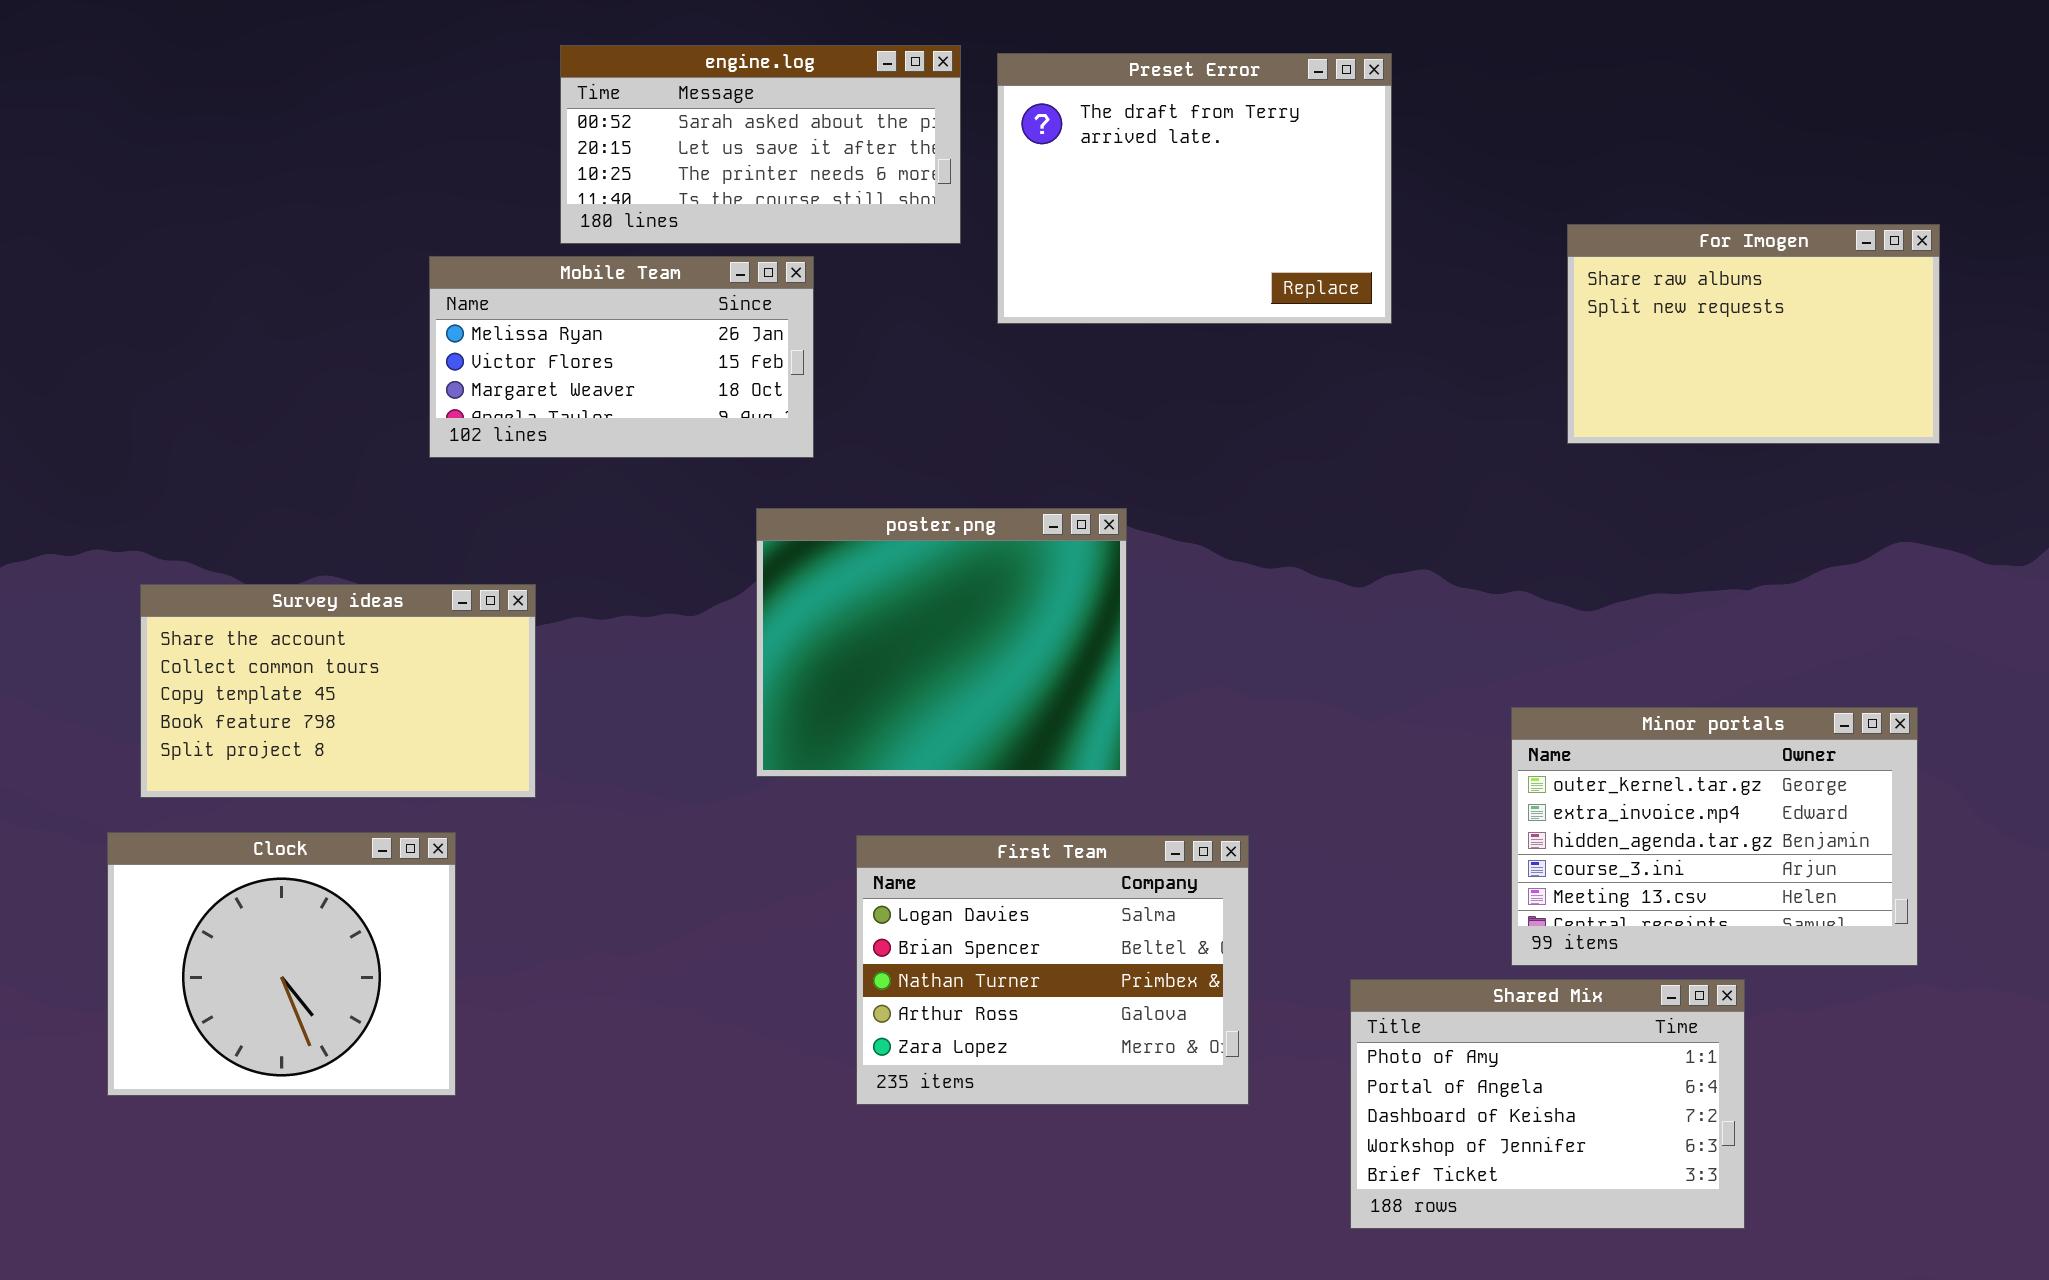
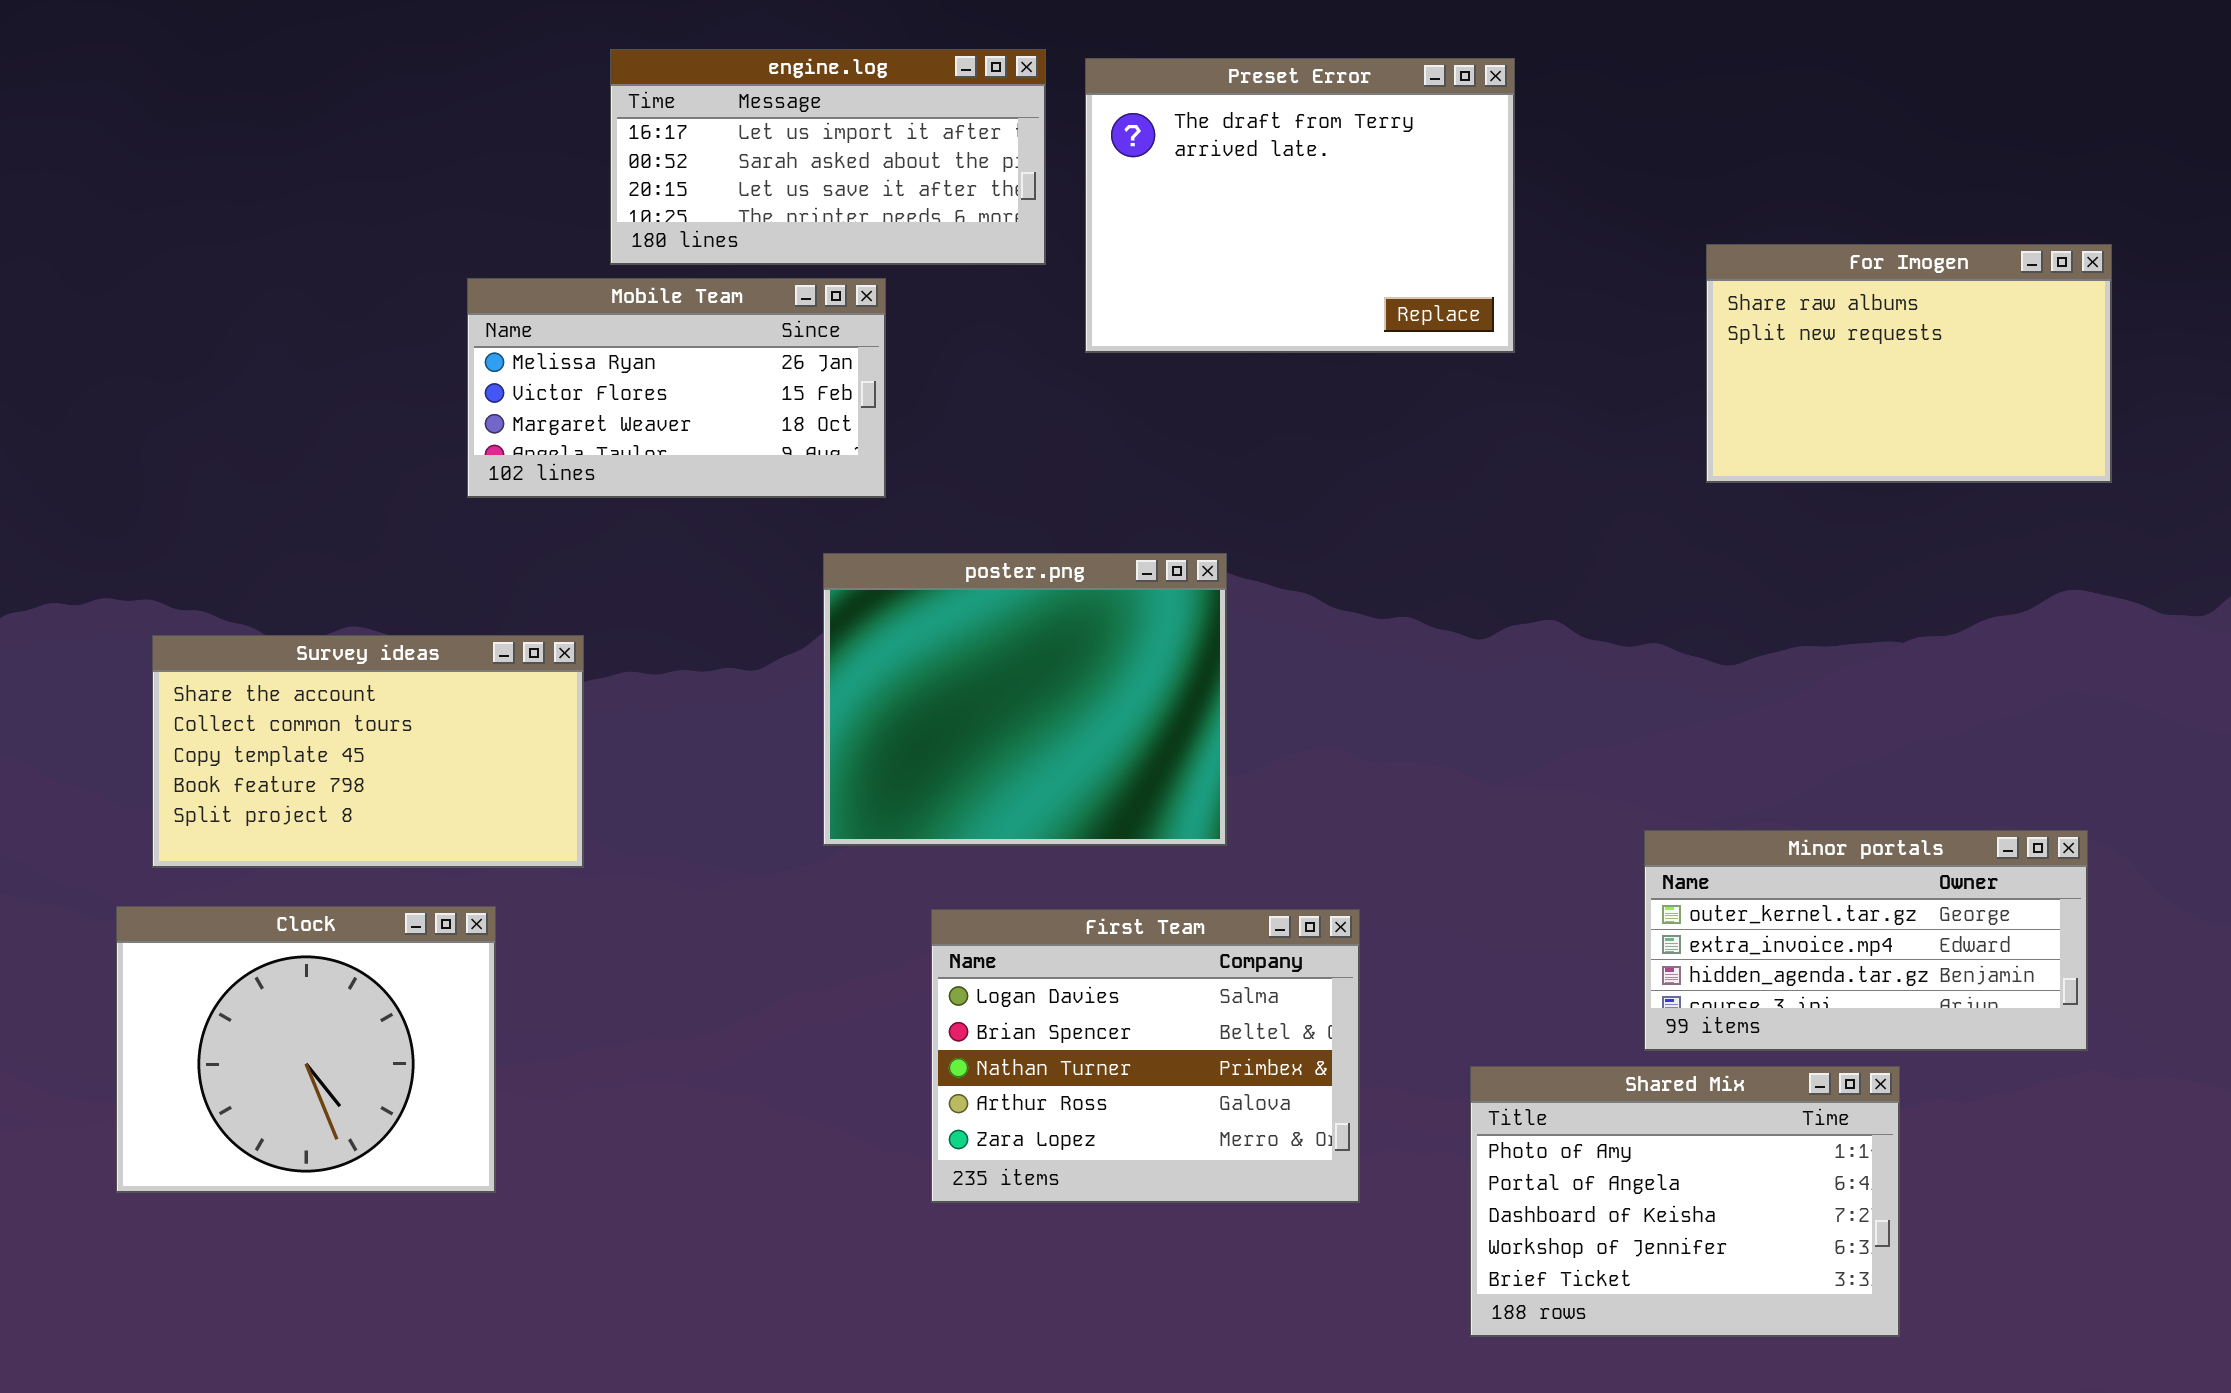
engine.log: [560,45,961,244] -> [610,49,1046,265], scrolled up 1 row
Minor portals: [1511,707,1918,966] -> [1644,830,2088,1051], resized

